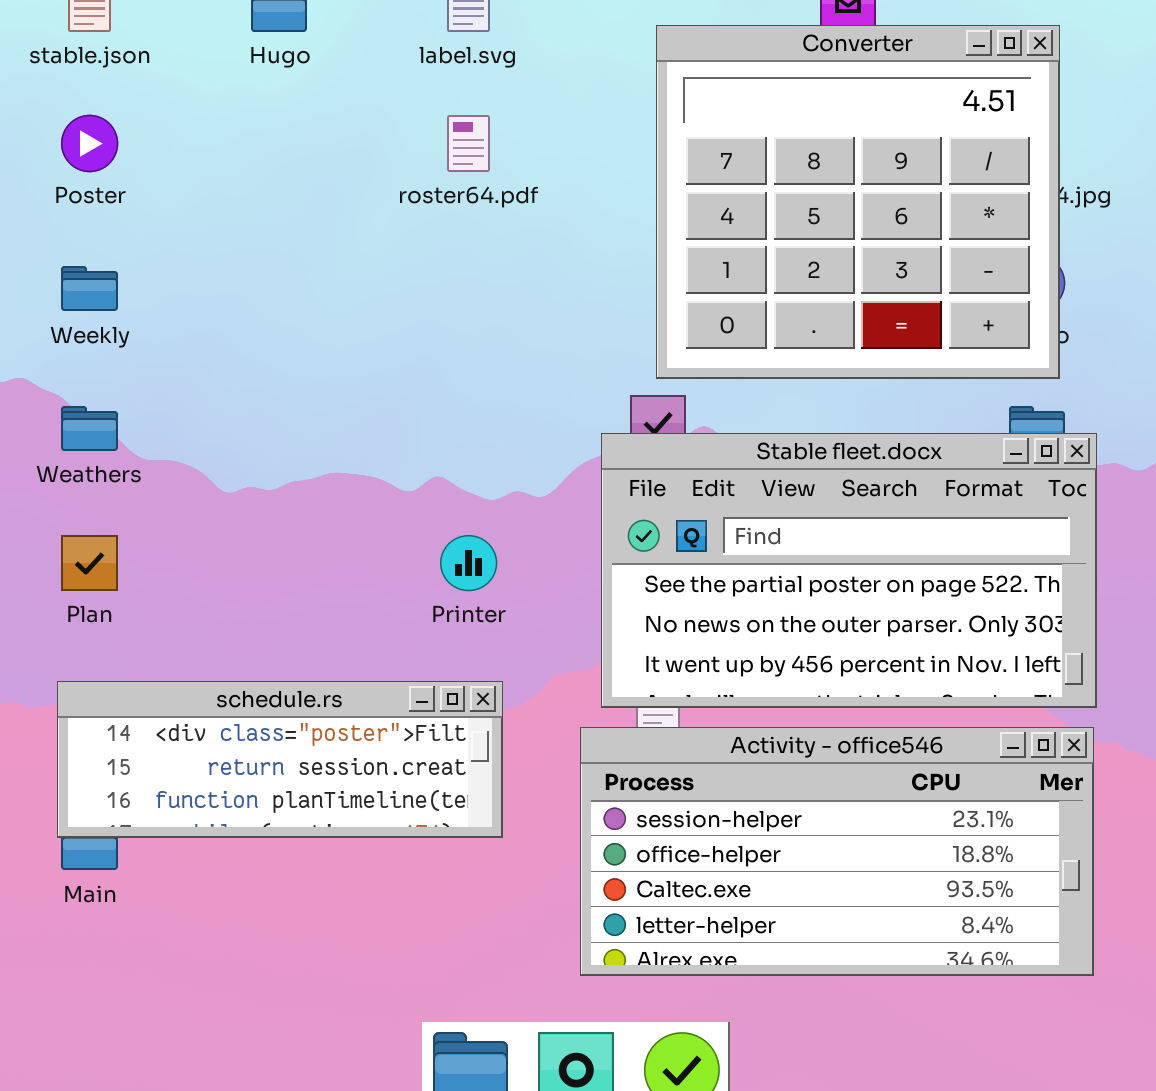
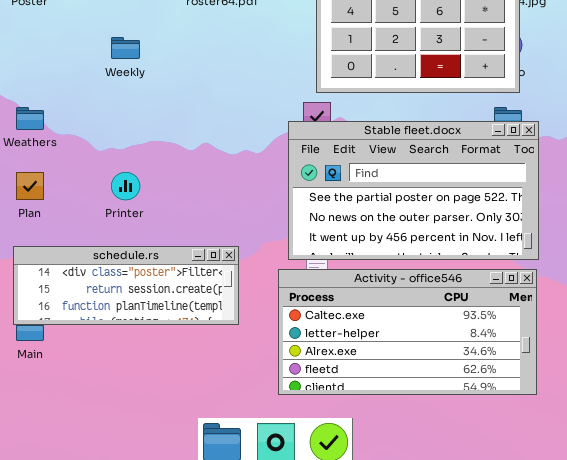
Weekly: [61,266,118,311] -> [111,37,140,59], moved
Printer: [440,535,497,591] -> [111,172,140,200], moved
Activity - office546: [580,727,1094,976] -> [278,269,537,395], scrolled down 2 rows

